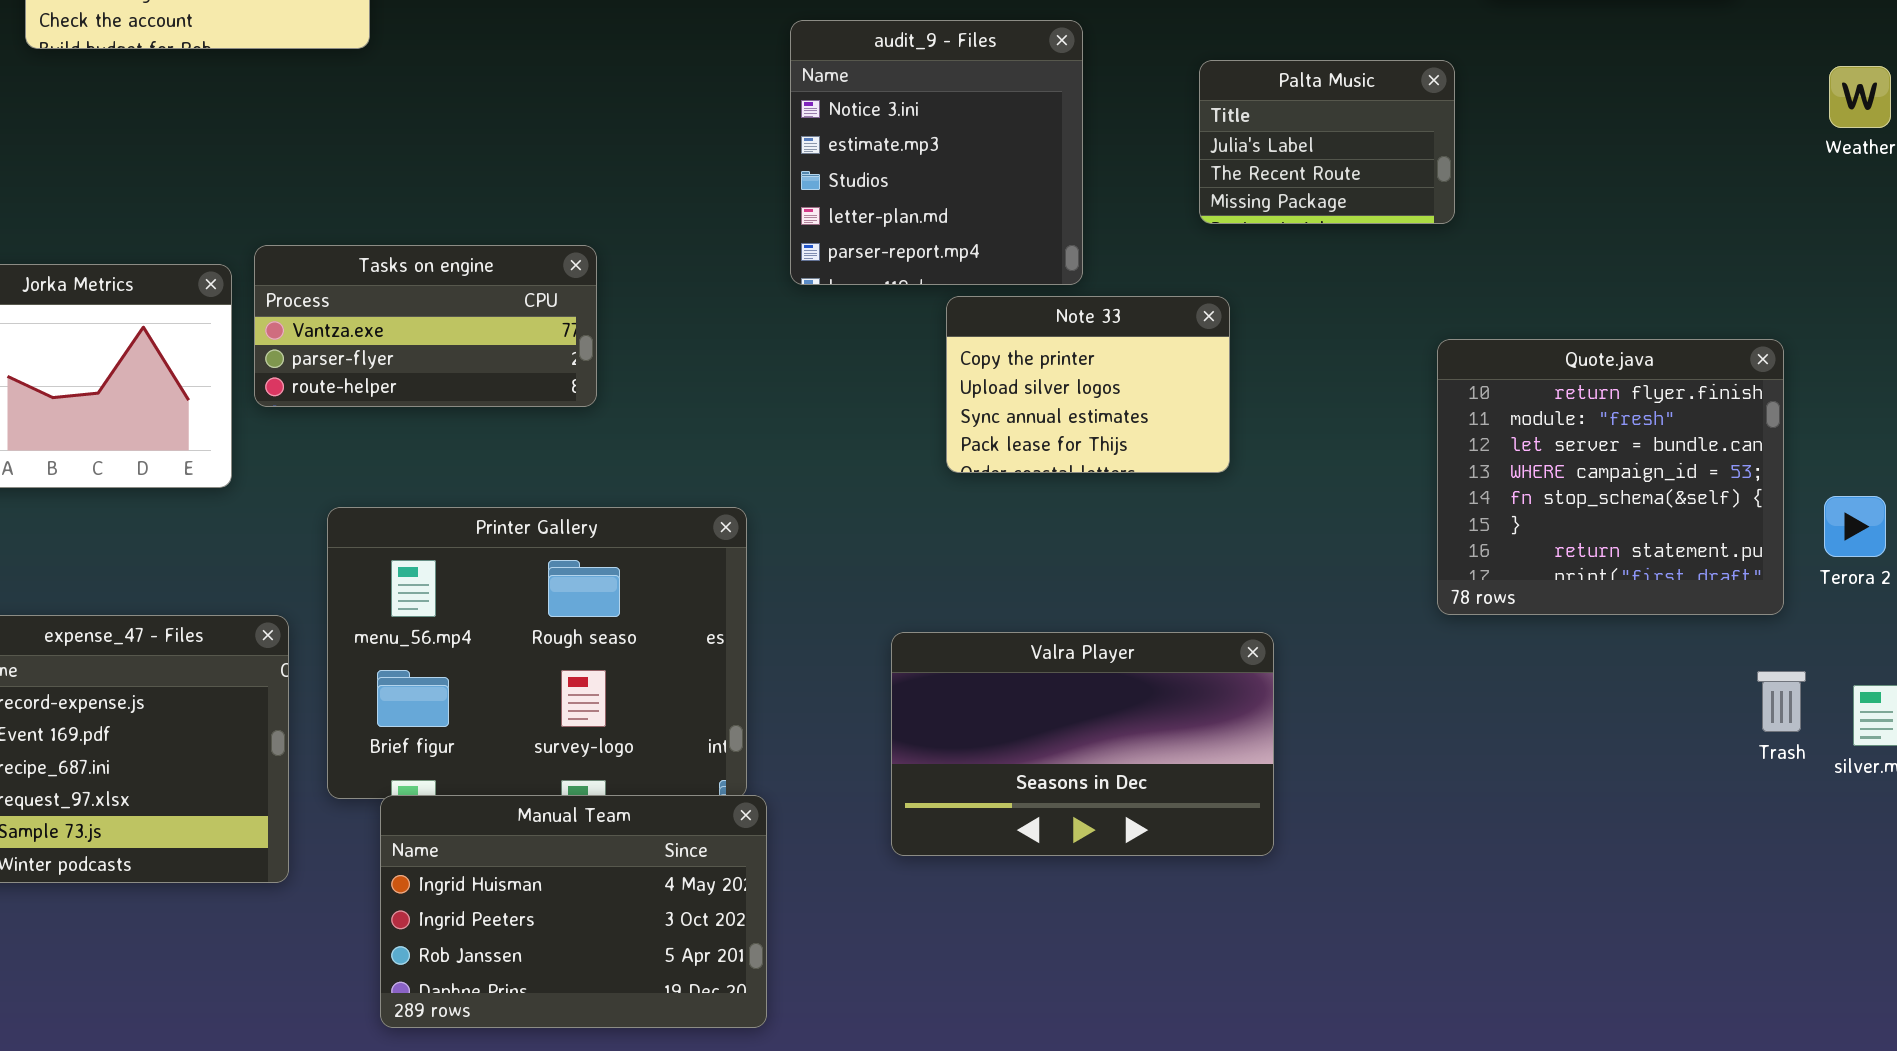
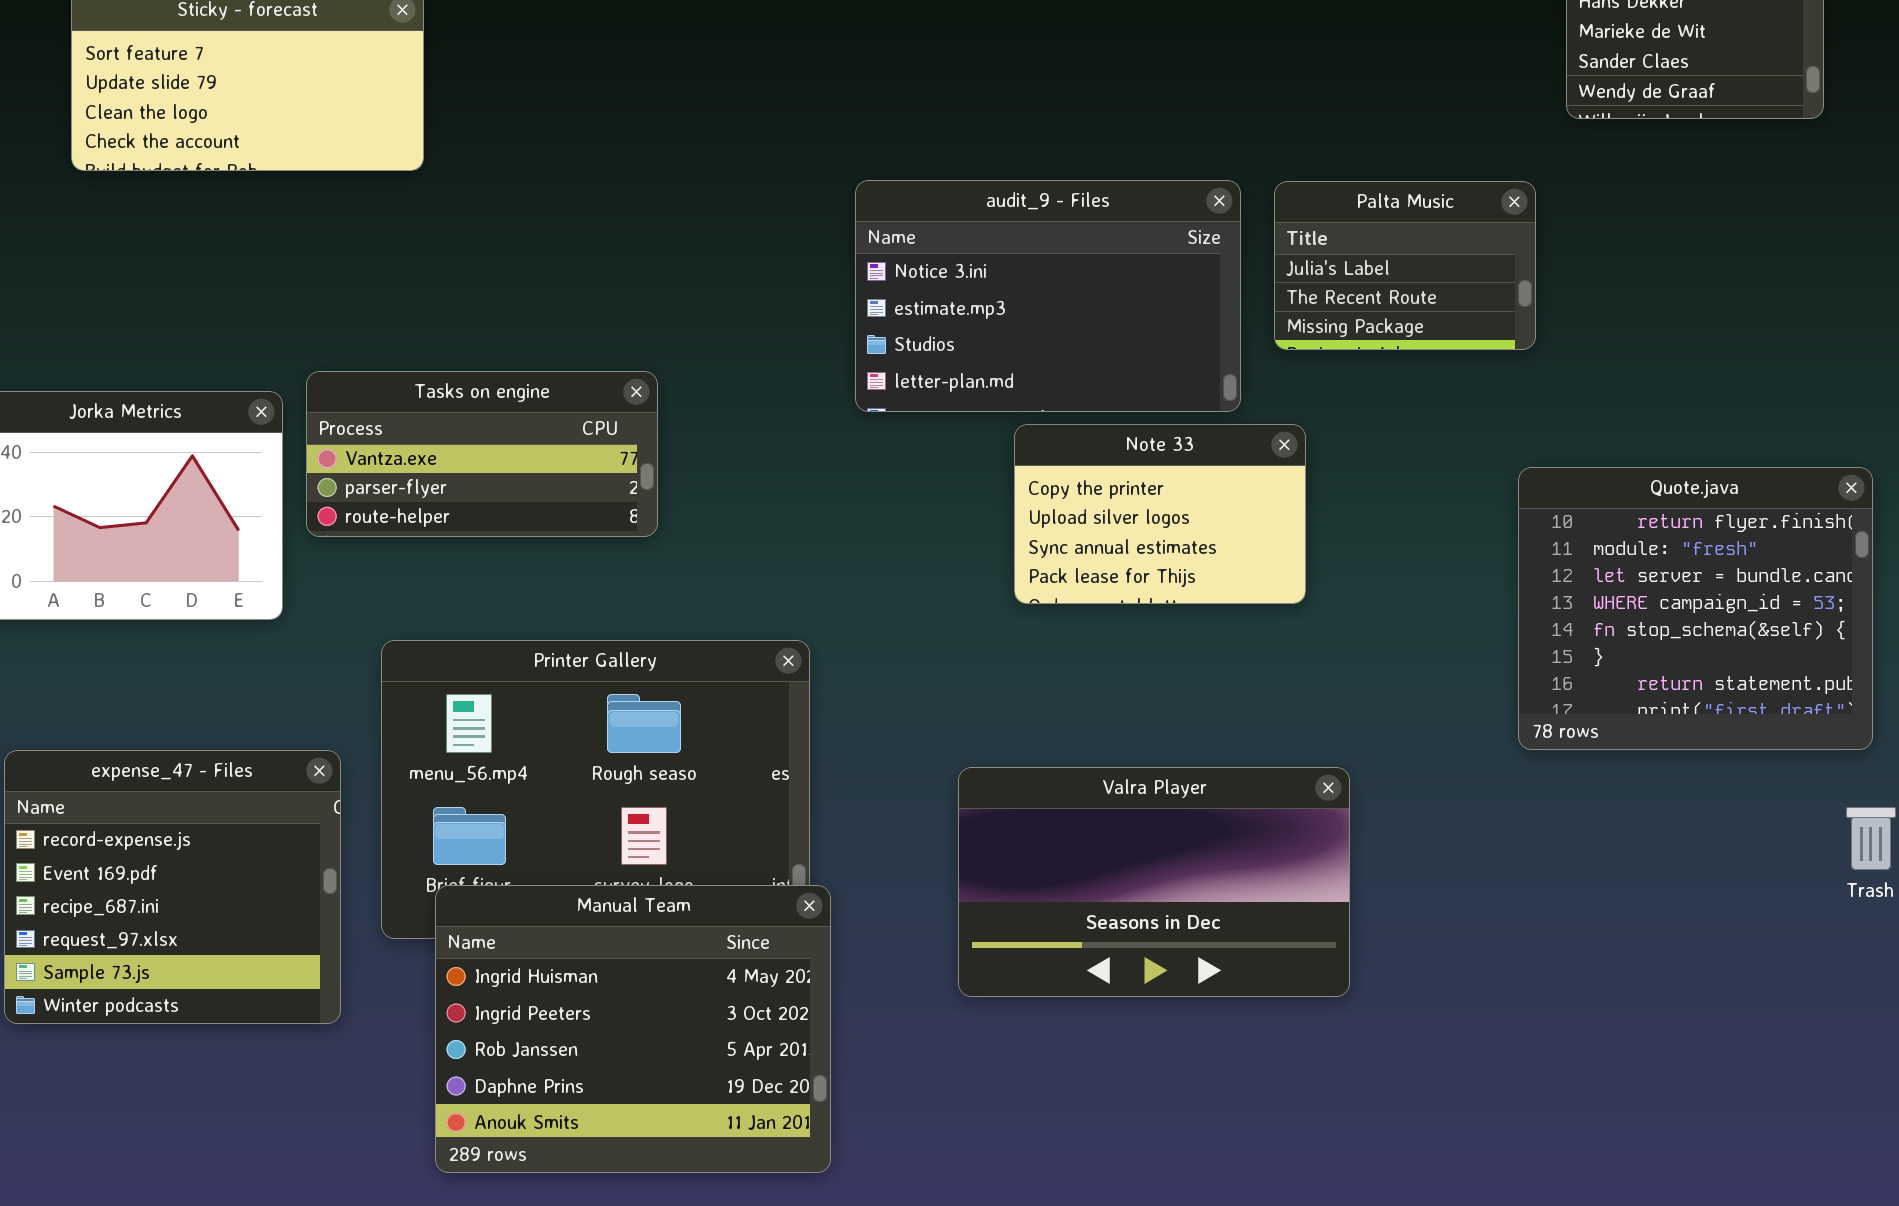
audit_9 - Files: [790,20,1083,285] -> [855,180,1241,412], resized
Manual Team: [380,795,767,1028] -> [435,885,831,1173], resized

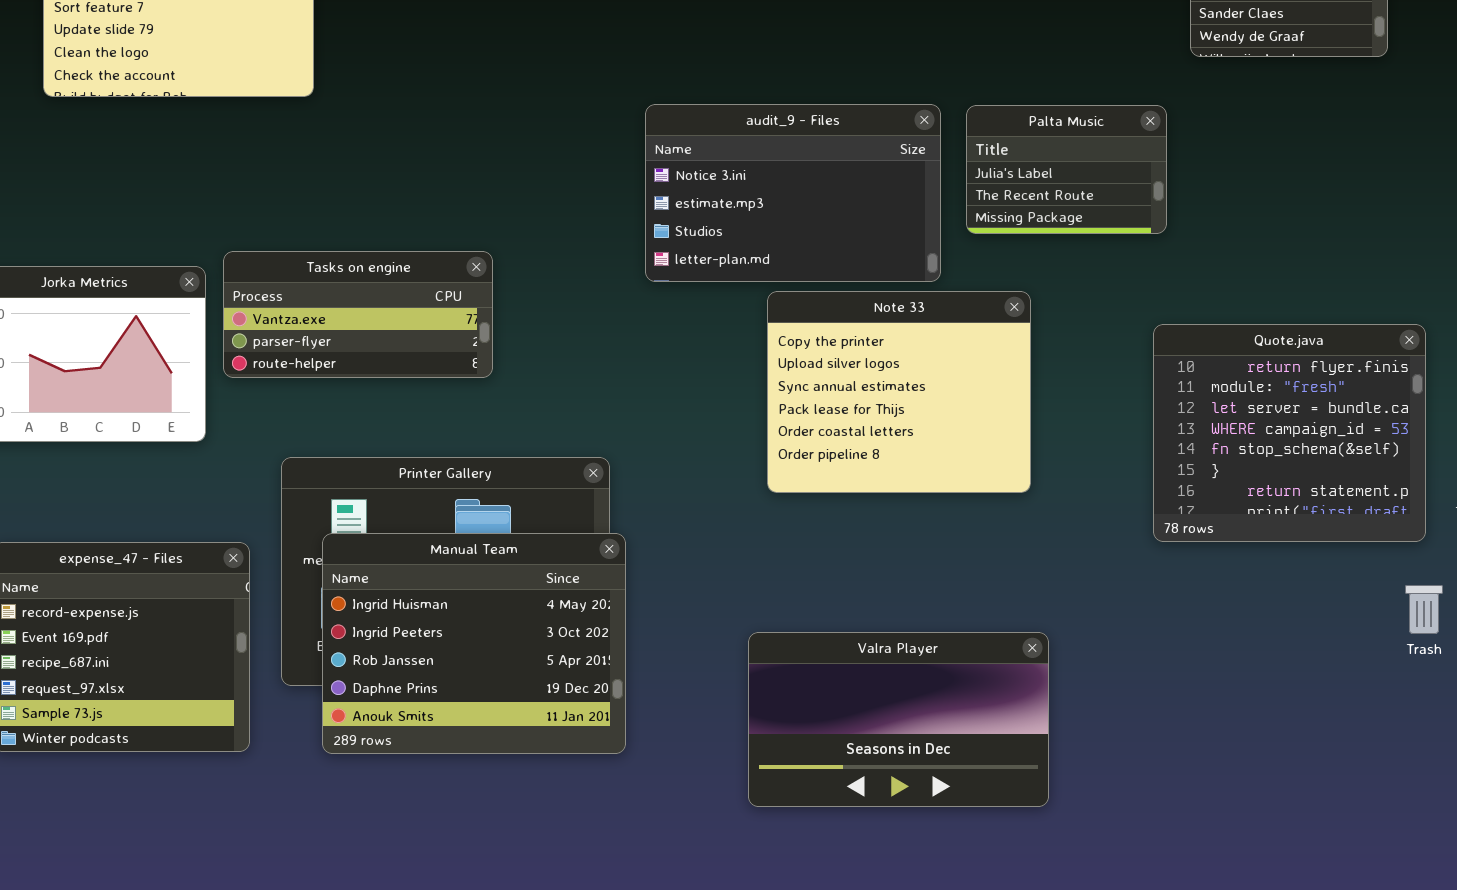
Note 33: [1014,424,1306,604] -> [767,291,1031,493], resized
Valra Player: [958,767,1350,997] -> [748,632,1049,807], moved
Manual Team: [435,885,831,1173] -> [322,533,626,754], moved

